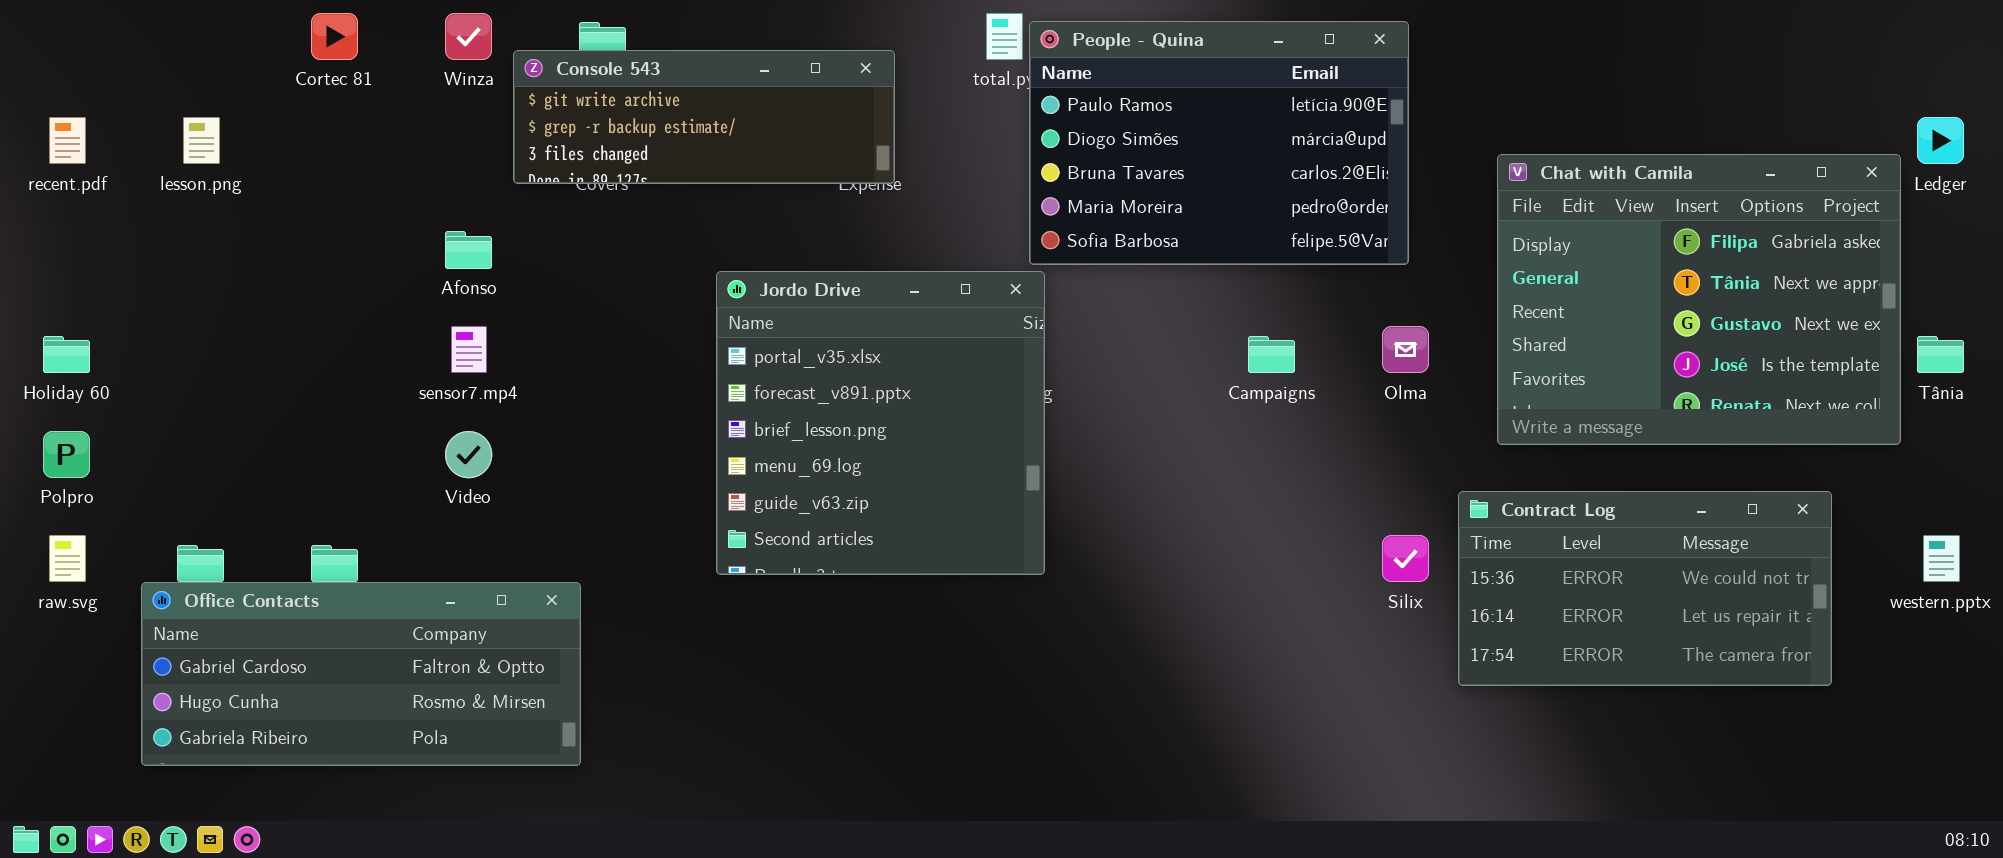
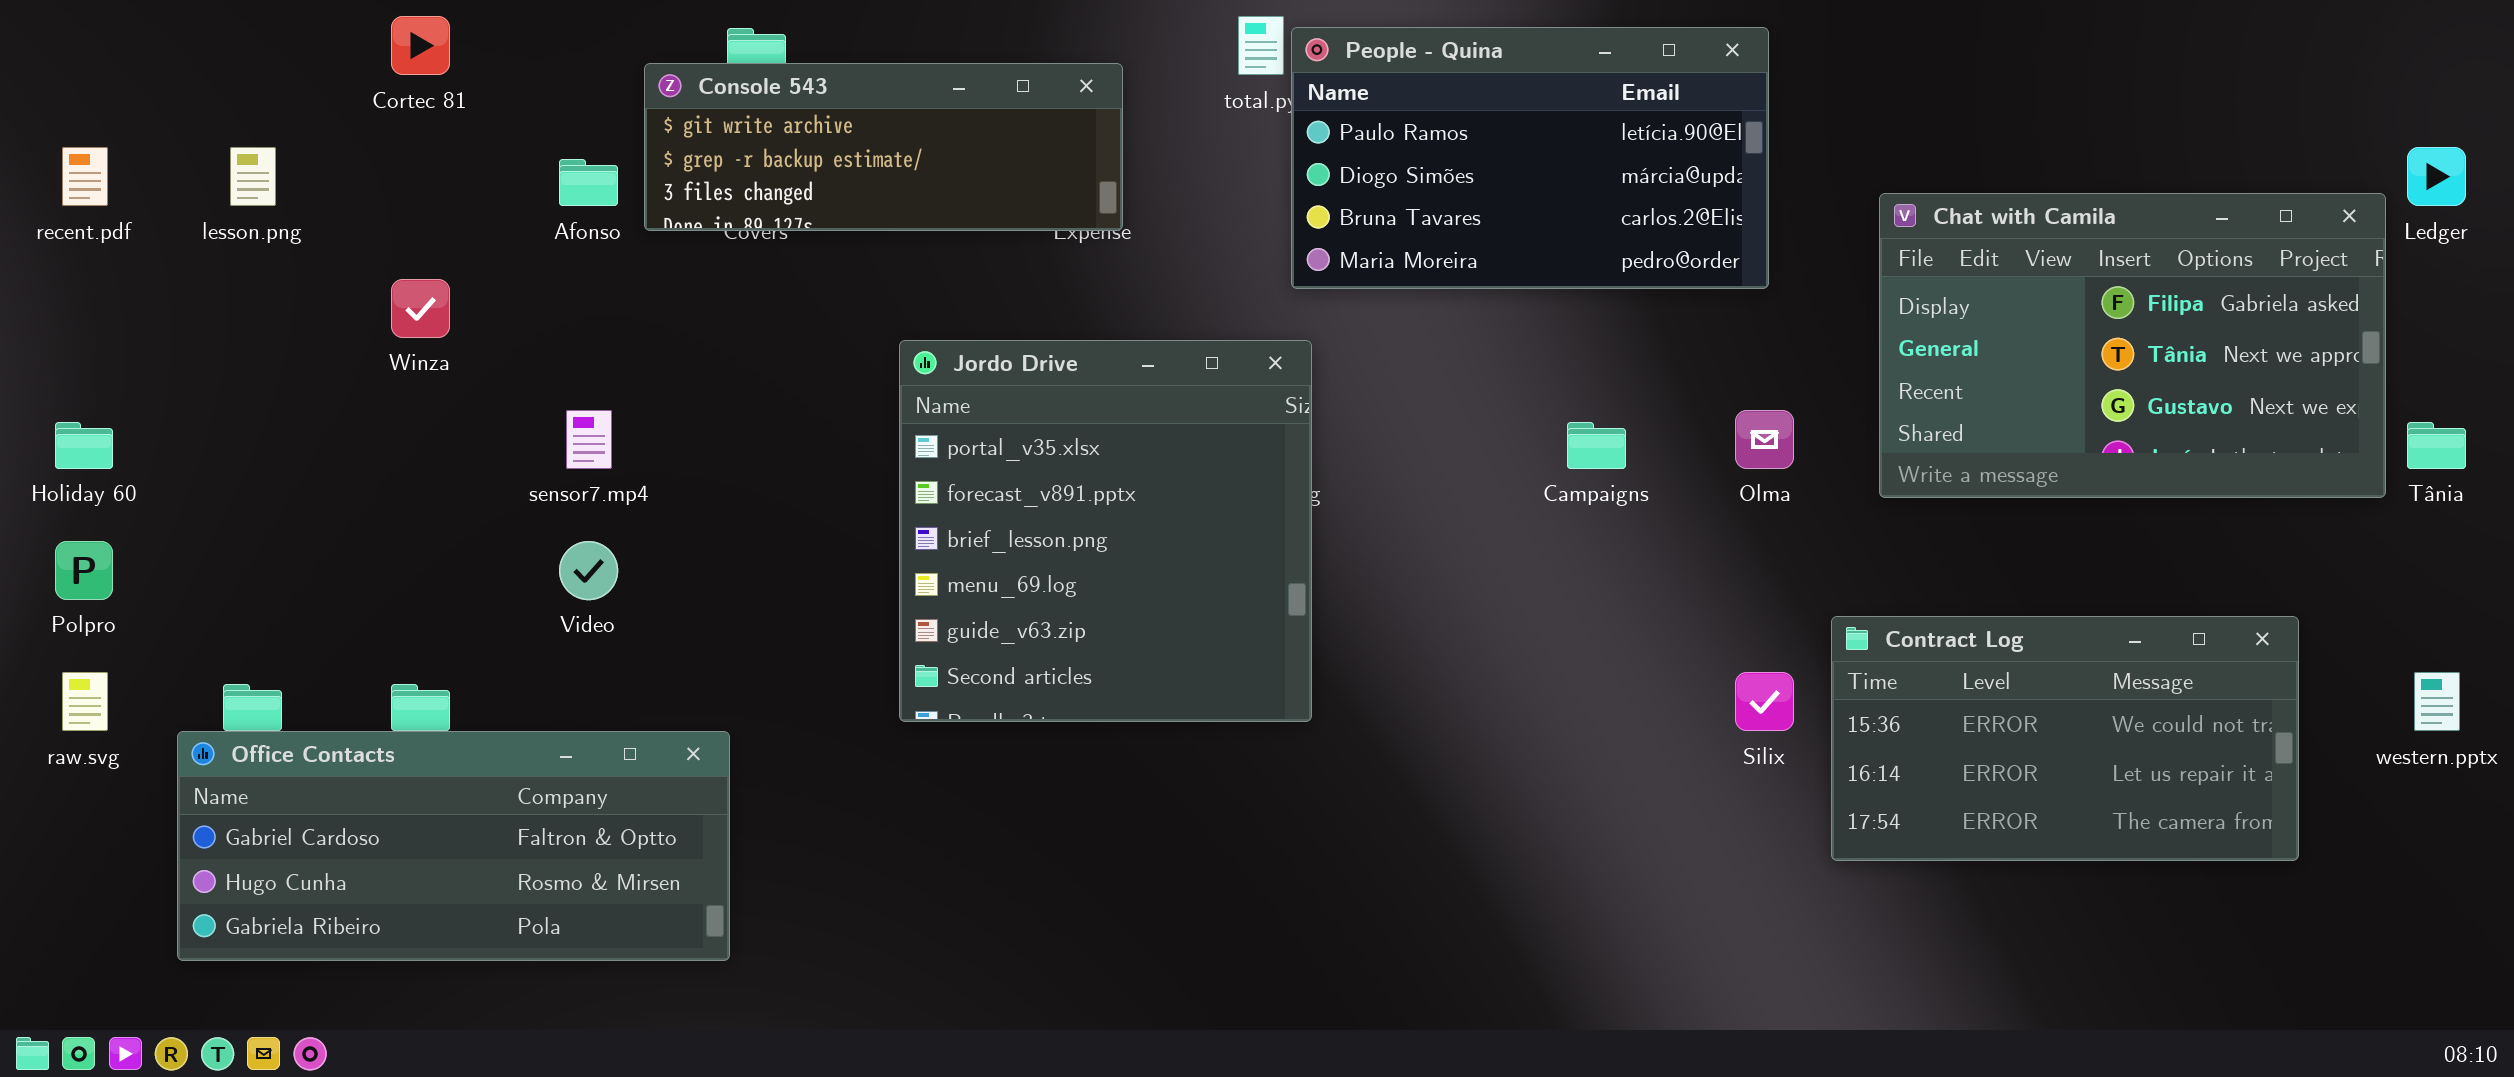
Winza: [445,13,492,60] -> [391,279,450,338], moved
People - Quina: [1029,21,1409,265] -> [1291,27,1769,289], resized
Chat with Camila: [1497,154,1901,445] -> [1879,193,2386,498], resized
Afonso: [445,231,492,269] -> [559,159,618,206], moved

